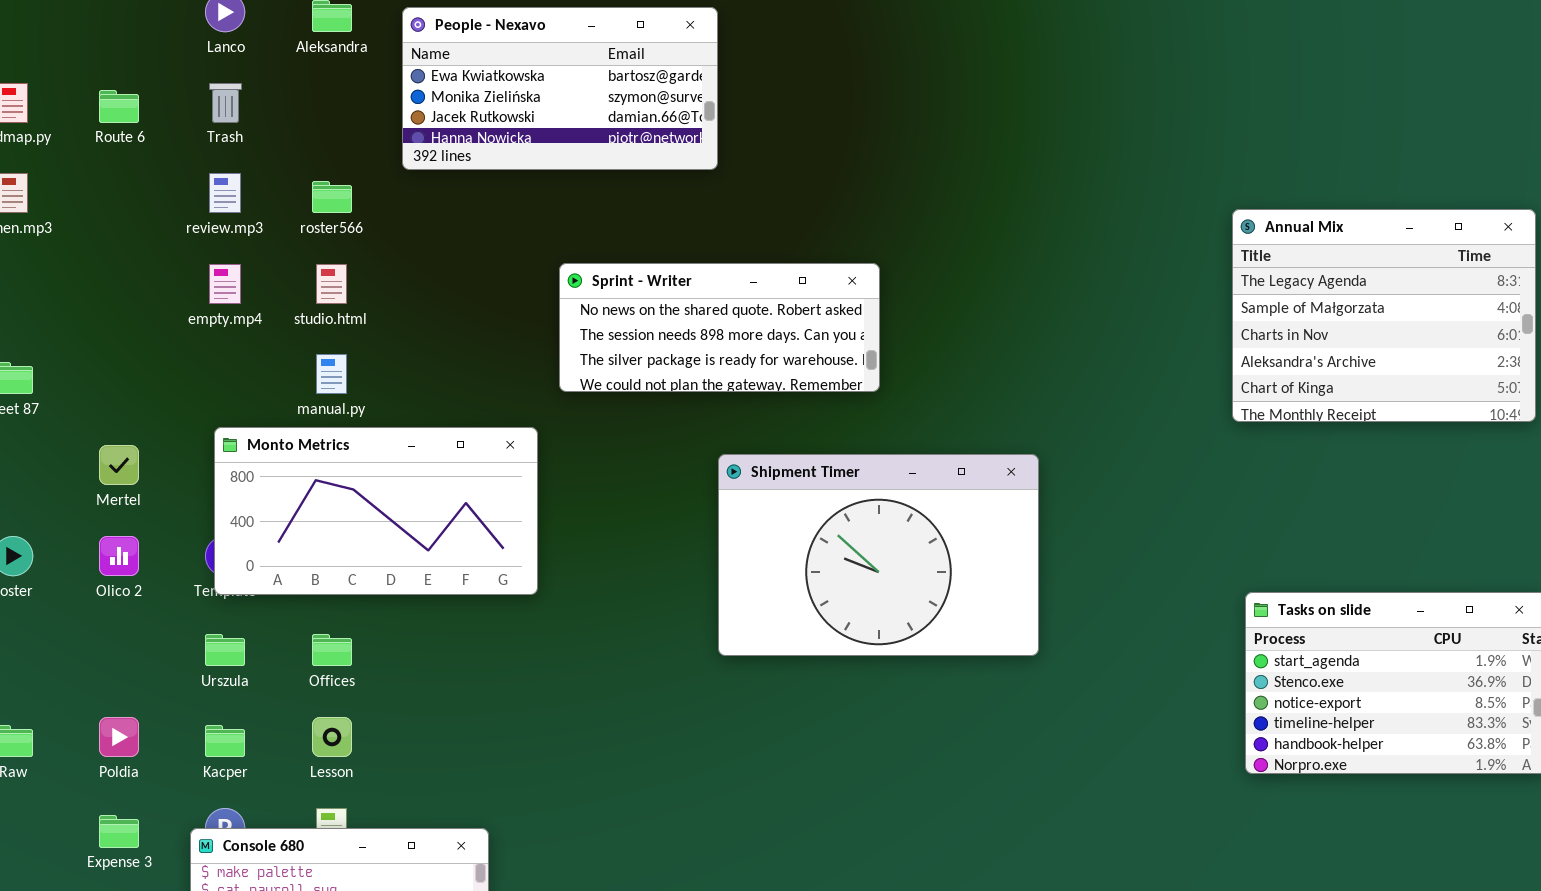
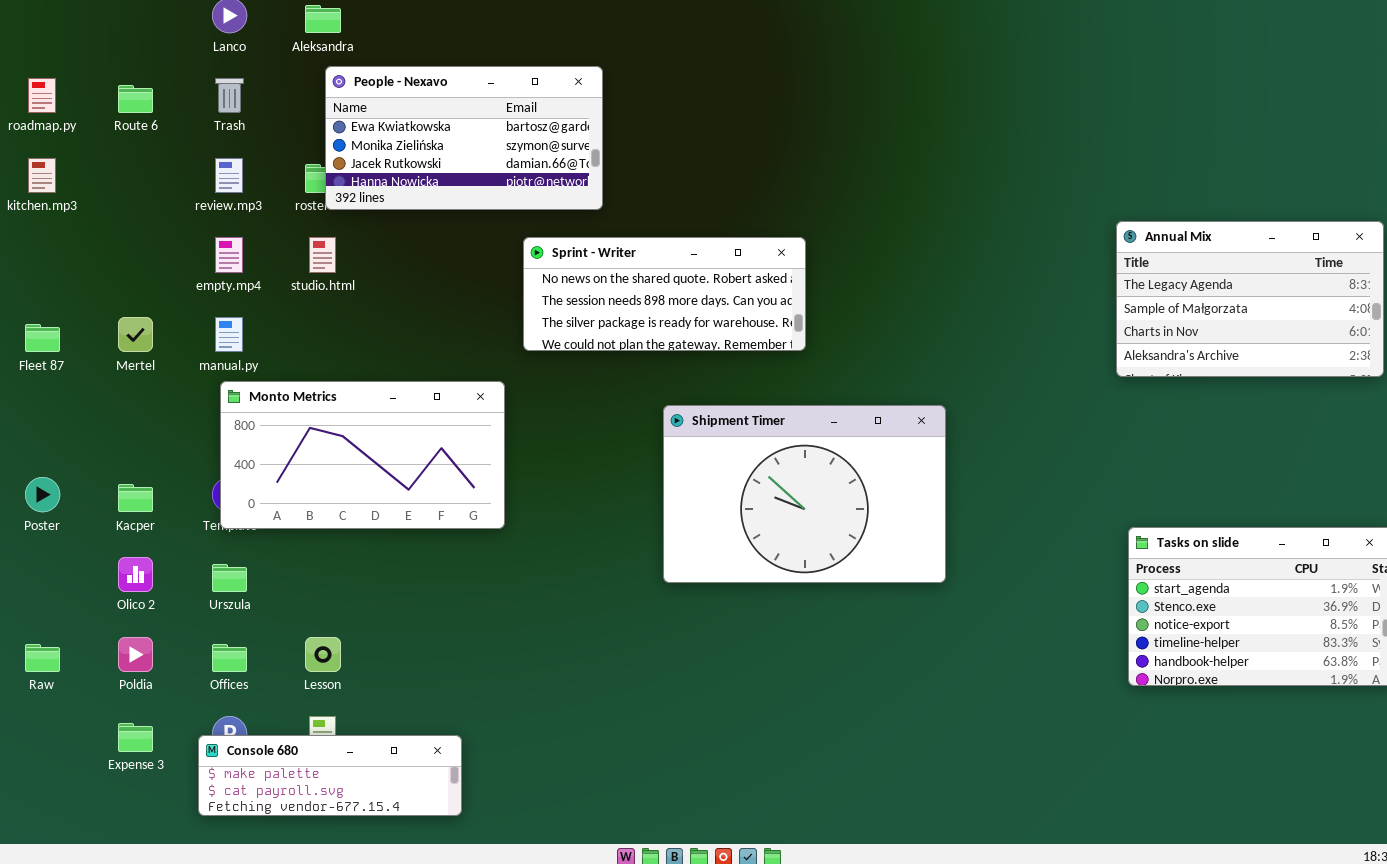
People - Nexavo: [402,7,718,170] -> [325,66,603,210], moved
Annual Mix: [1232,209,1536,422] -> [1116,221,1384,377], resized
manual.py: [316,354,347,394] -> [215,317,243,352], moved
Mertel: [99,445,139,485] -> [118,317,153,352], moved
Olico 2: [99,536,139,576] -> [118,557,153,592], moved
Offices: [312,634,352,666] -> [212,644,247,672], moved
Kacper: [205,725,245,757] -> [118,484,153,512], moved

